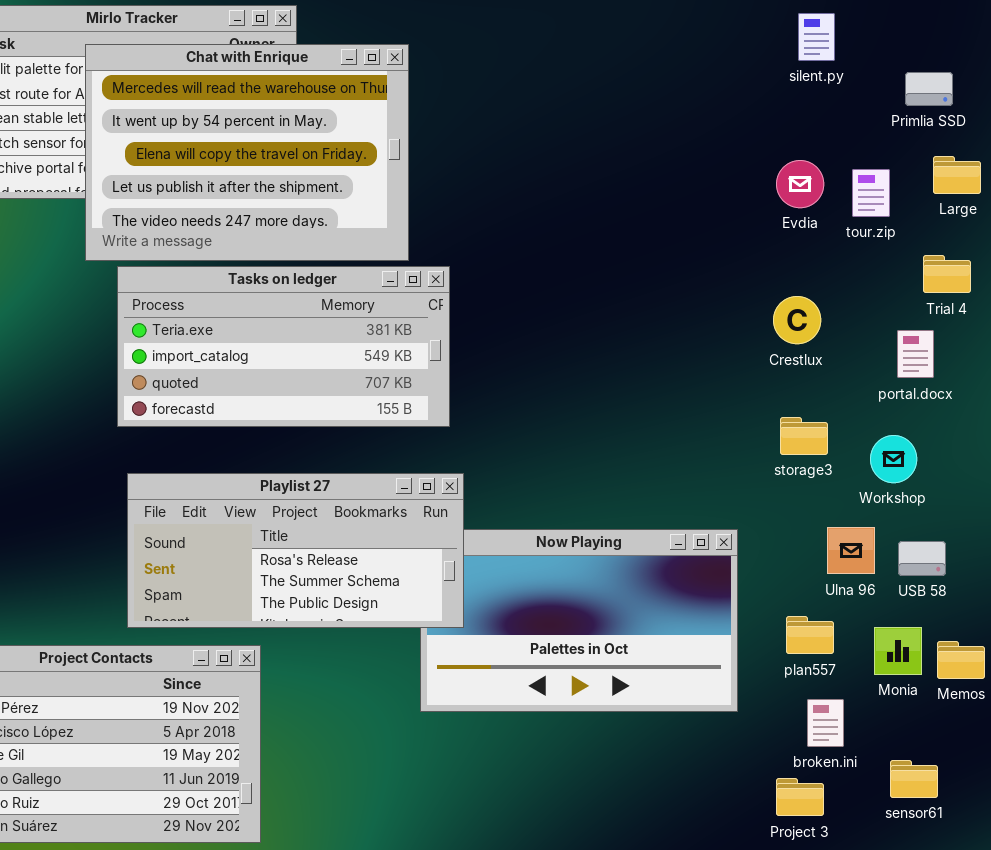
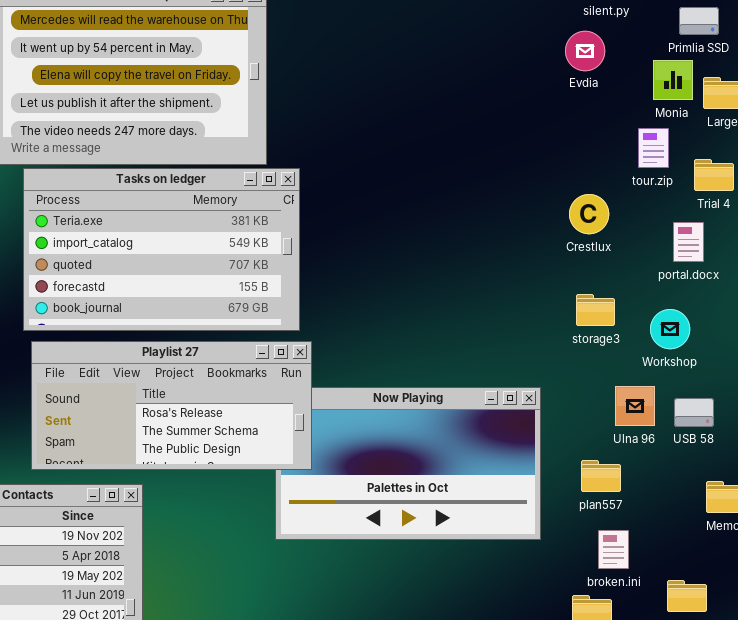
Evdia: [776,160,824,208] -> [565,31,605,71], moved
tour.zip: [852,169,890,217] -> [638,128,669,168], moved
Tasks on ledger: [117,266,450,427] -> [23,168,300,331], resized
Monia: [874,627,922,675] -> [653,60,693,100], moved

